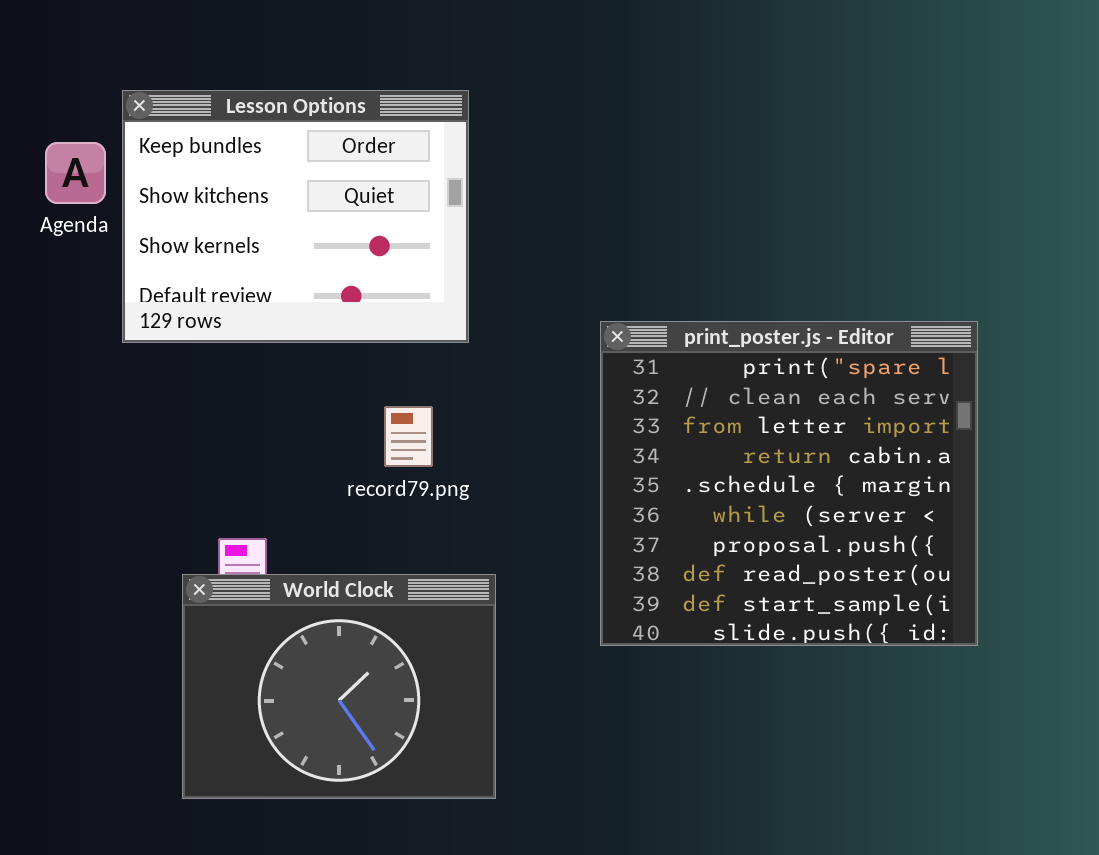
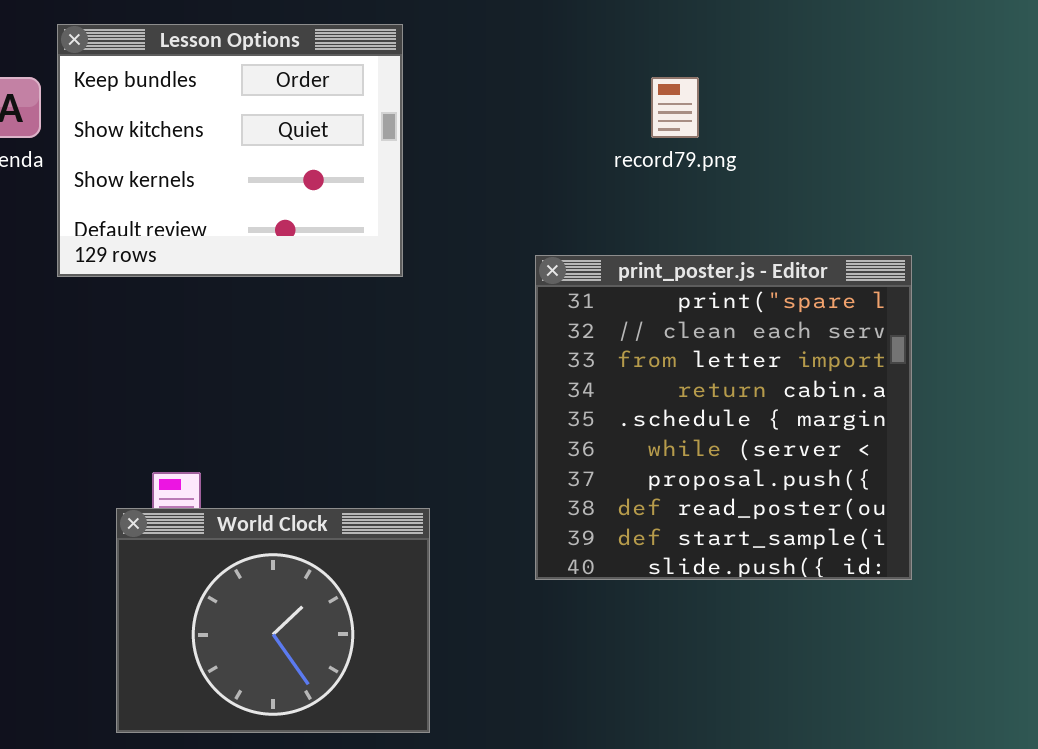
record79.png: [384,406,433,467] -> [651,77,699,138], moved

